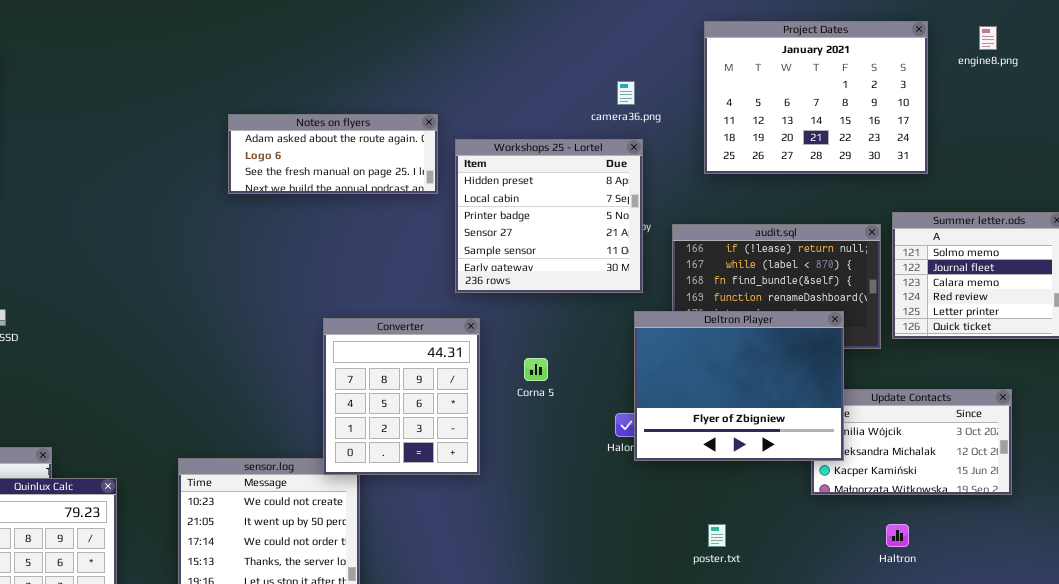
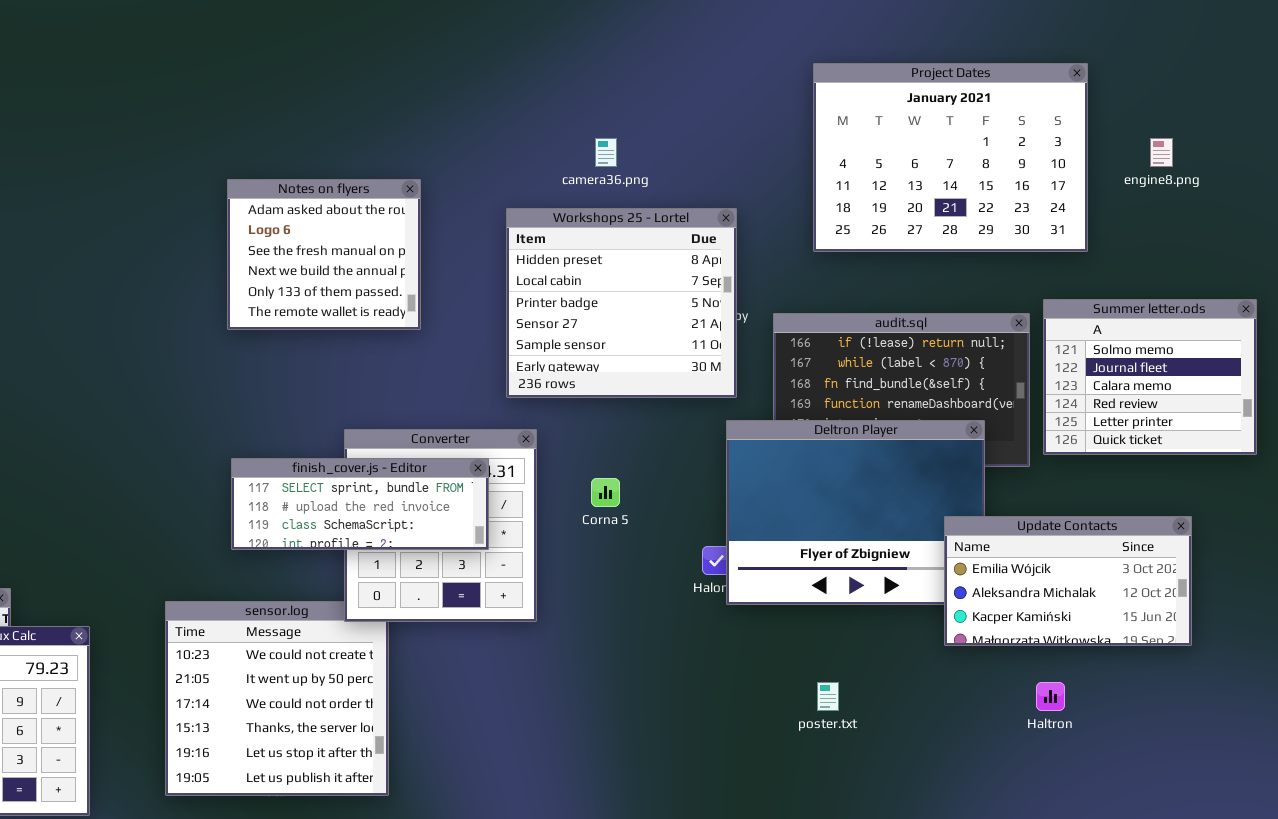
engine8.png: [979,26,997,50] -> [1150,138,1173,167], moved
camera36.png: [617,81,635,105] -> [595,138,617,167], moved
Notes on flyers: [228,114,438,194] -> [227,179,421,330], resized
finish_cover.js - Editor: none -> [231,458,489,550], opened
Update Contacts: [811,389,1012,495] -> [944,516,1192,646], raised

